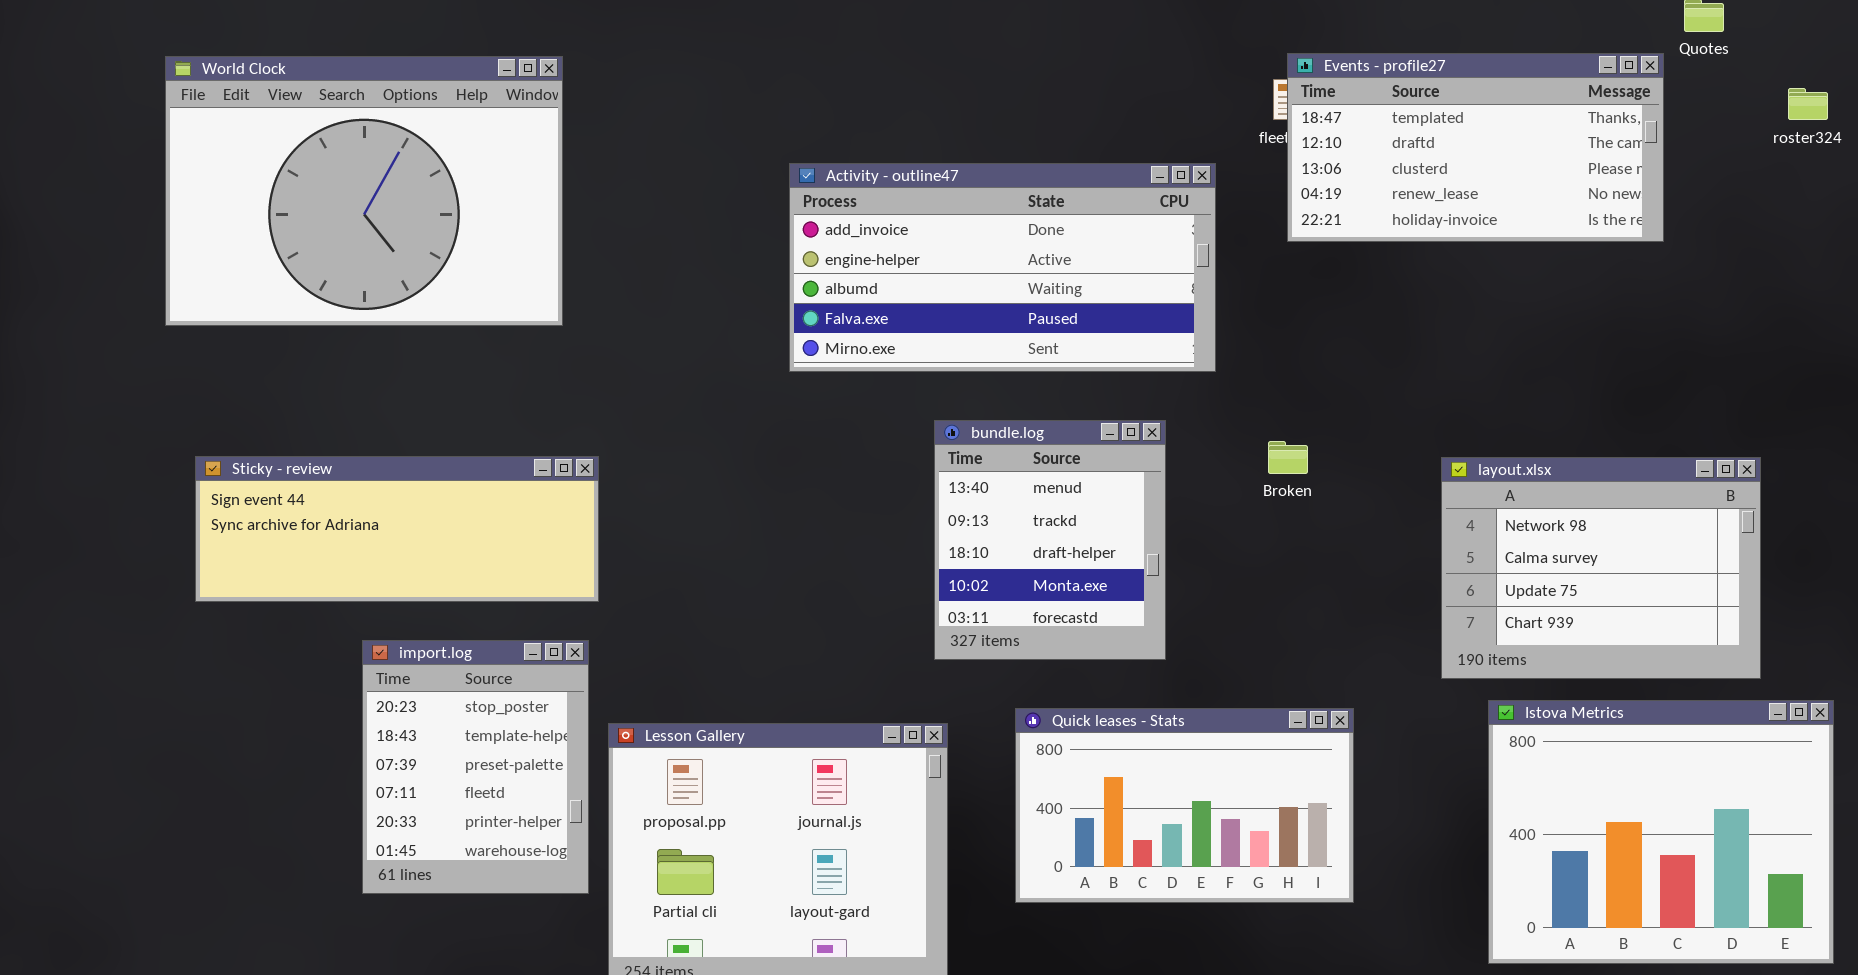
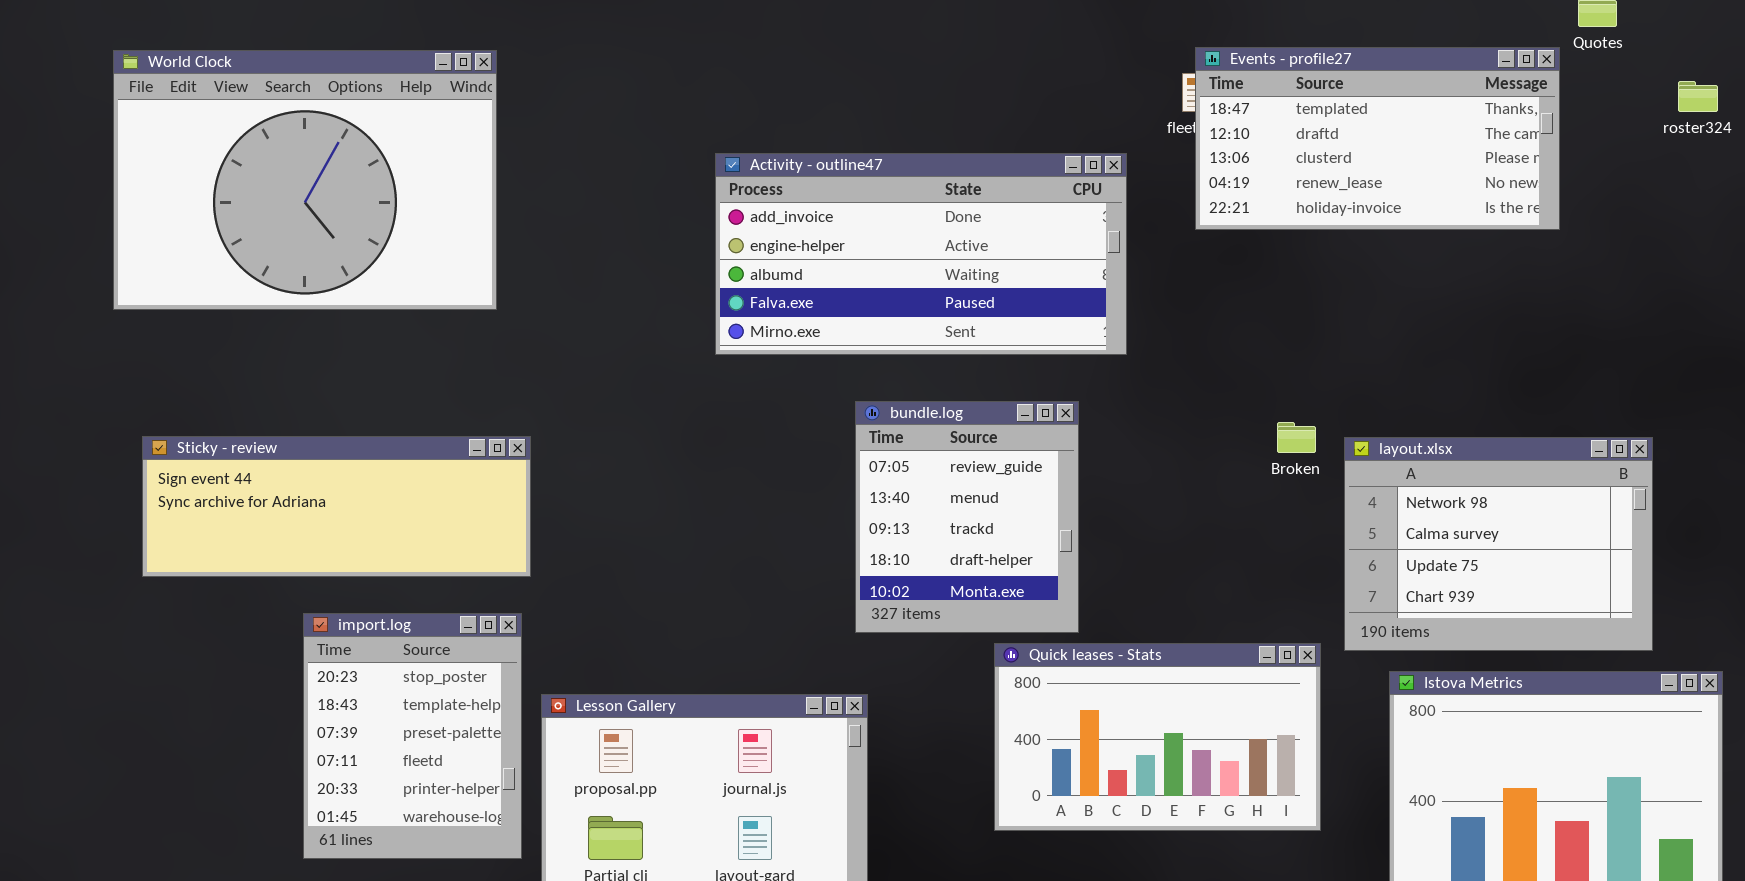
bundle.log: [934,420,1166,660] -> [855,401,1079,633], scrolled up 1 row
Broken: [1268,441,1308,474] -> [1277,422,1316,453], moved
Quick leases - Stats: [1015,708,1354,903] -> [994,643,1321,831], moved

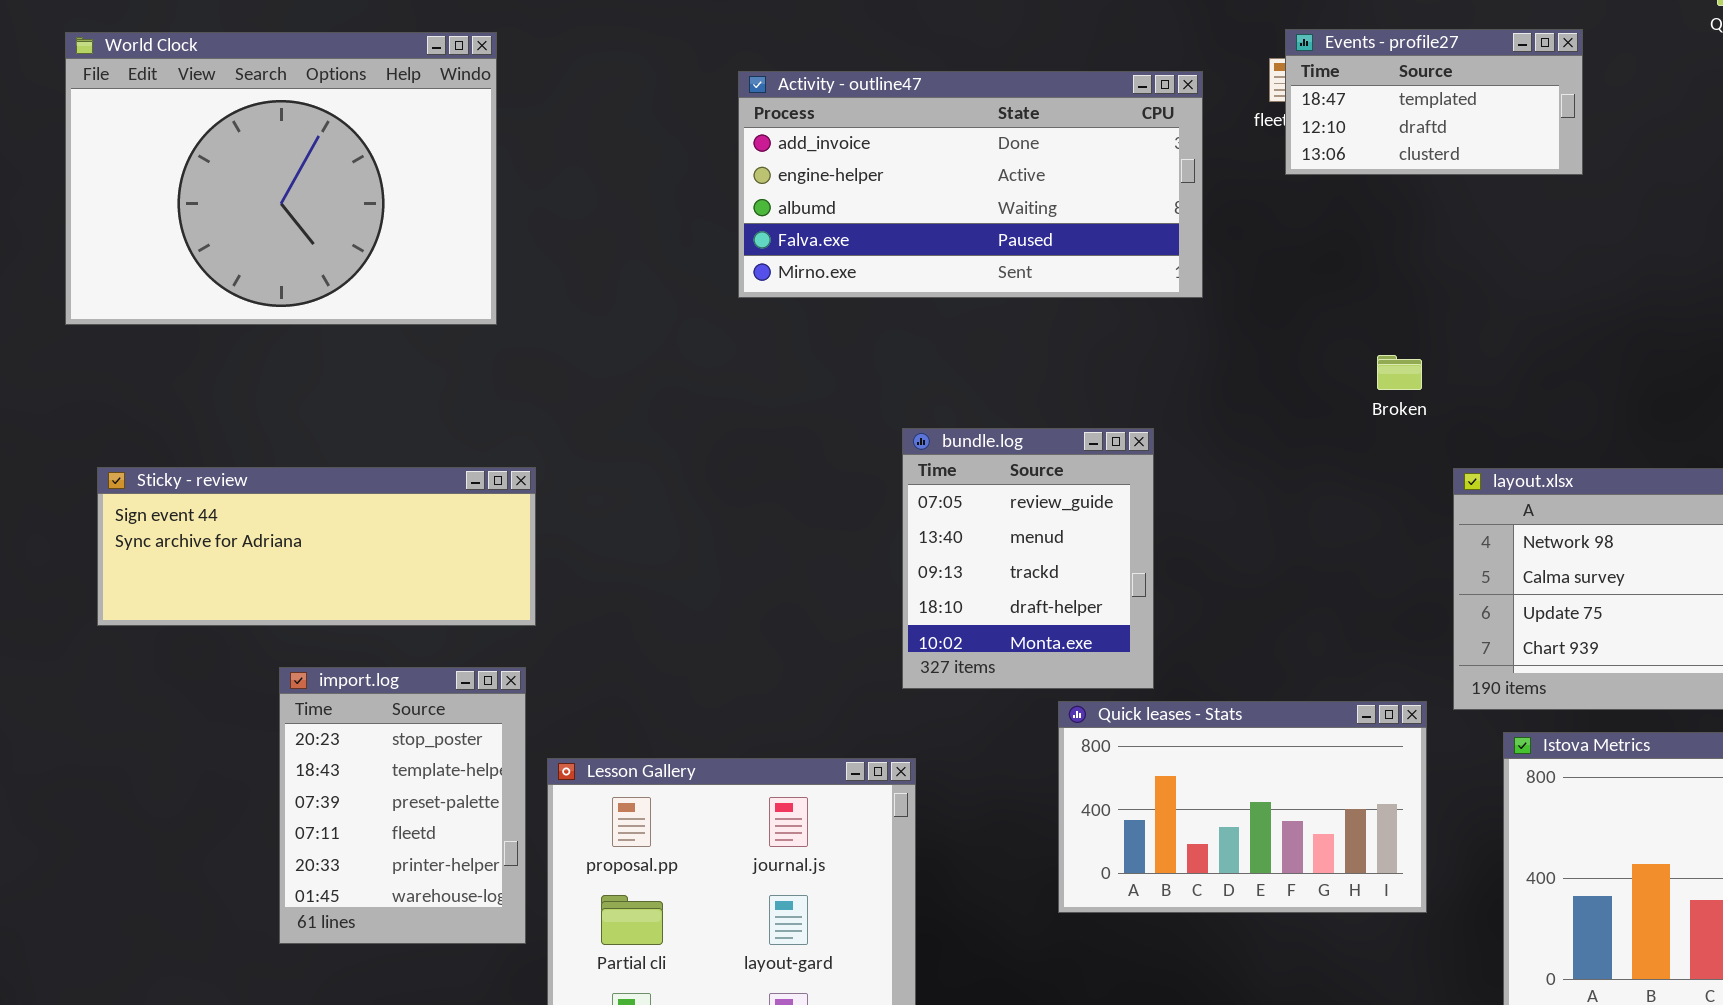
Events - profile27: [1195,47,1560,230] -> [1285,29,1583,175], resized
Activity - outline47: [715,153,1127,355] -> [738,71,1203,298], moved
Broken: [1277,422,1316,453] -> [1377,355,1422,390], moved

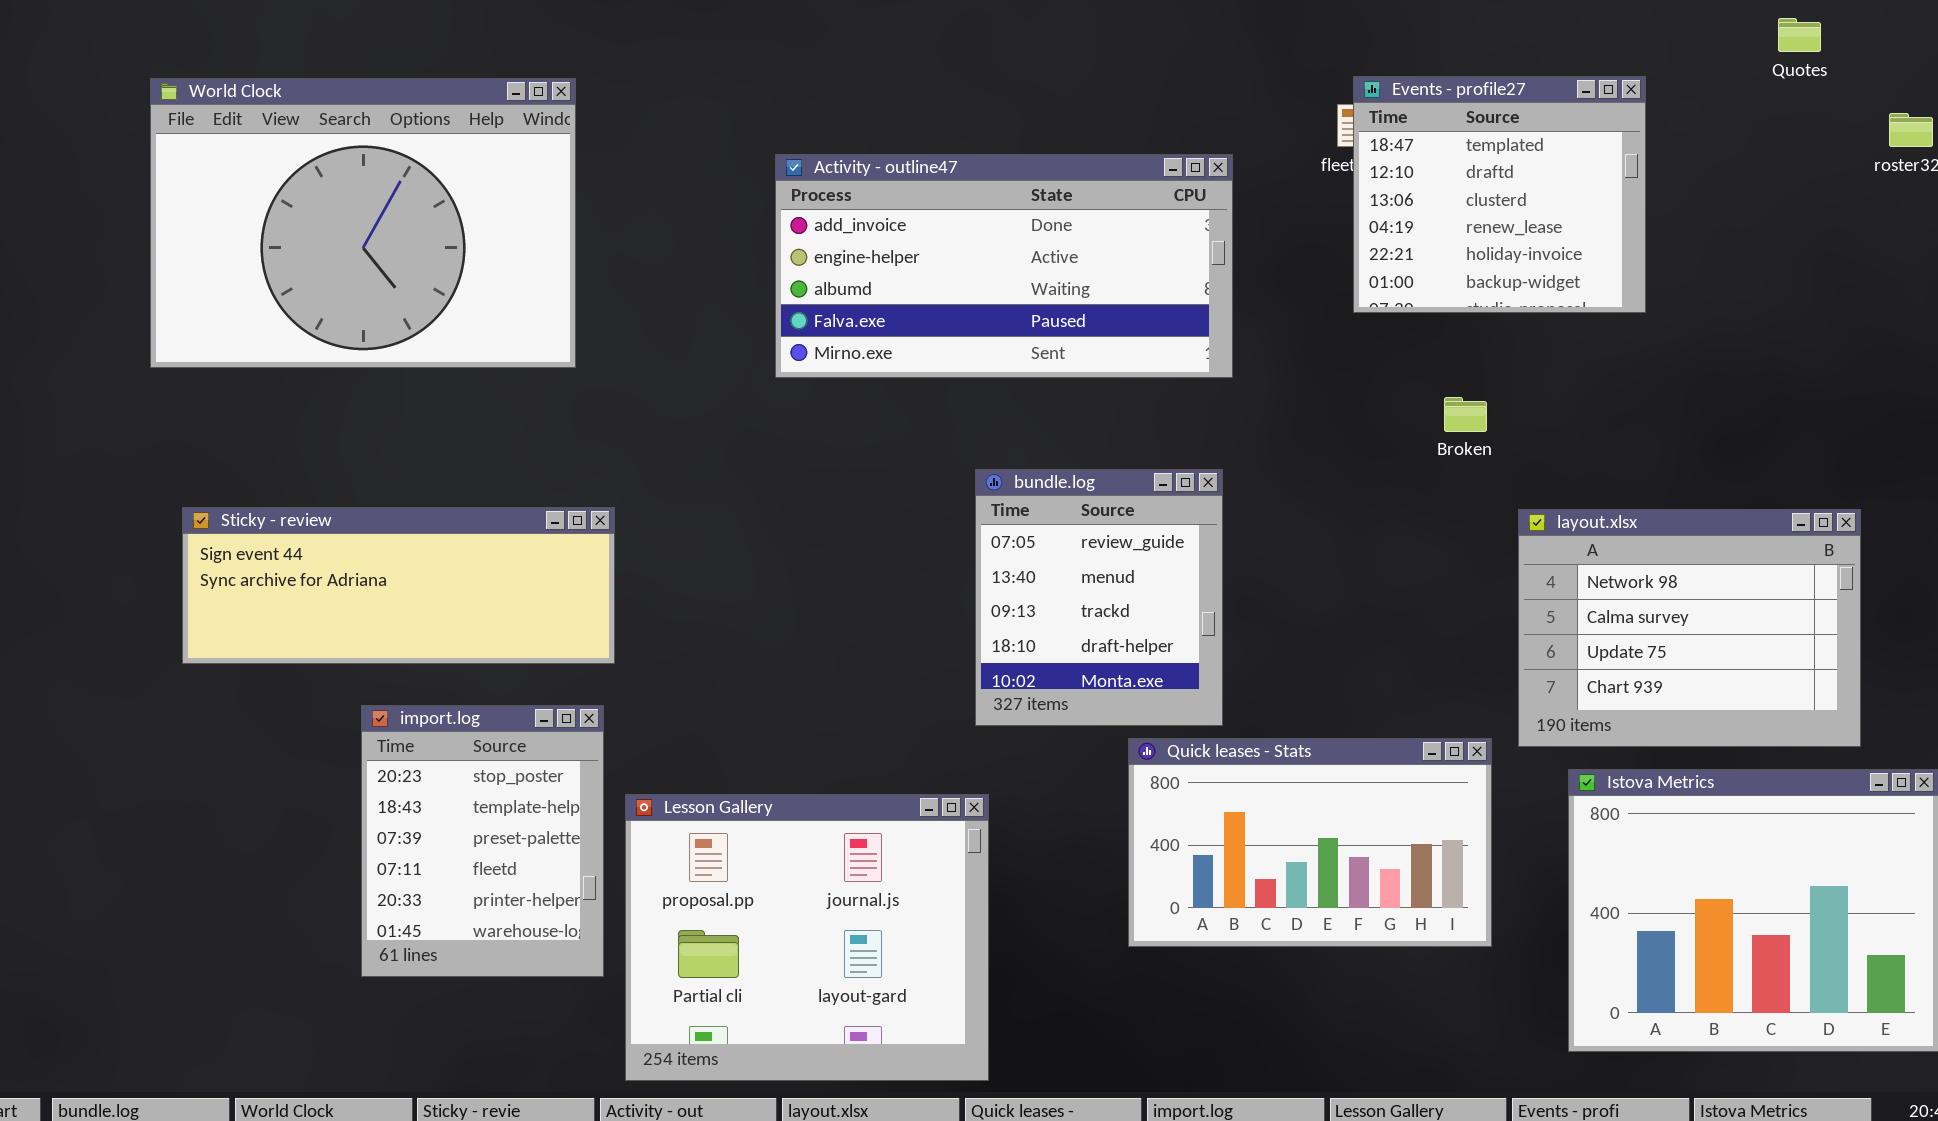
Events - profile27: [1285,29,1583,175] -> [1353,76,1646,313], resized
Activity - outline47: [738,71,1203,298] -> [775,154,1233,378], moved

